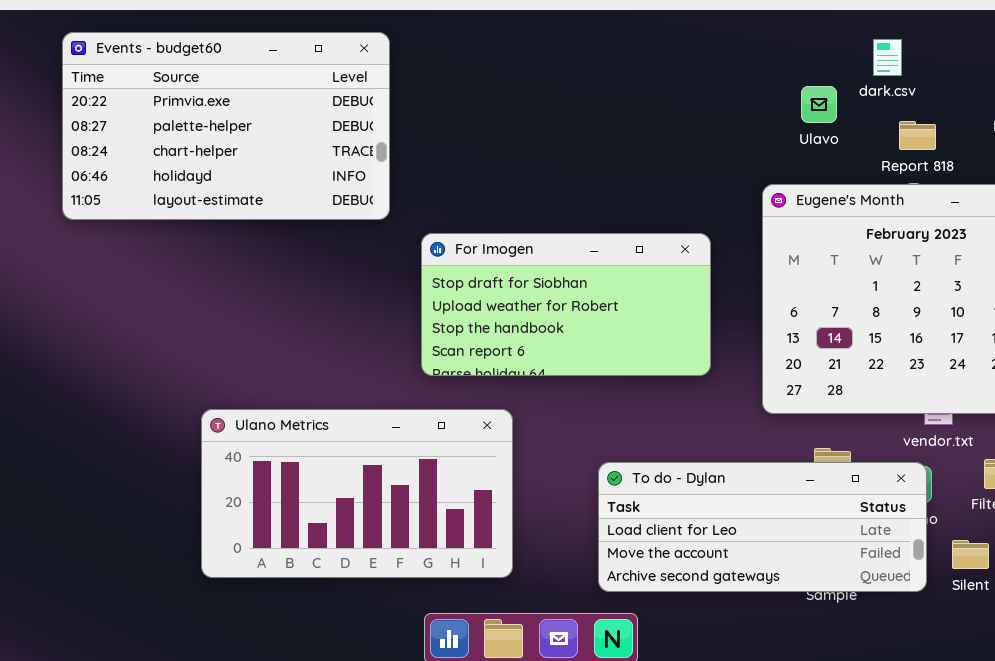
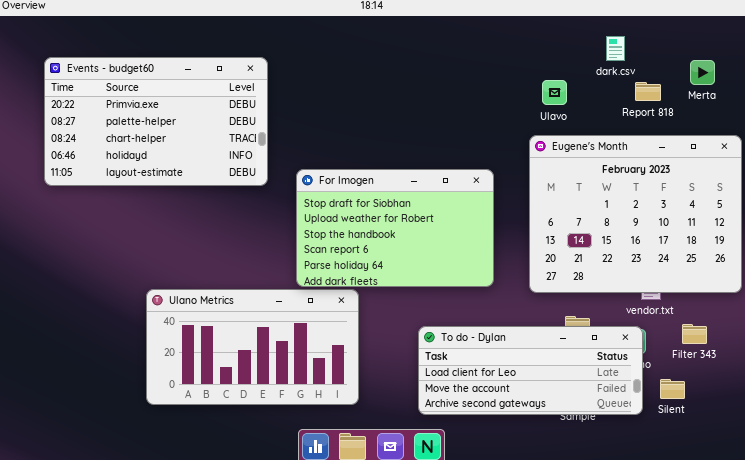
Events - budget60: [62,32,390,220] -> [44,57,268,186], moved
Ulavo: [801,86,837,123] -> [542,80,567,105], moved
Report 818: [899,121,936,150] -> [635,82,661,101], moved
For Imogen: [421,233,711,376] -> [296,169,494,287], resized

